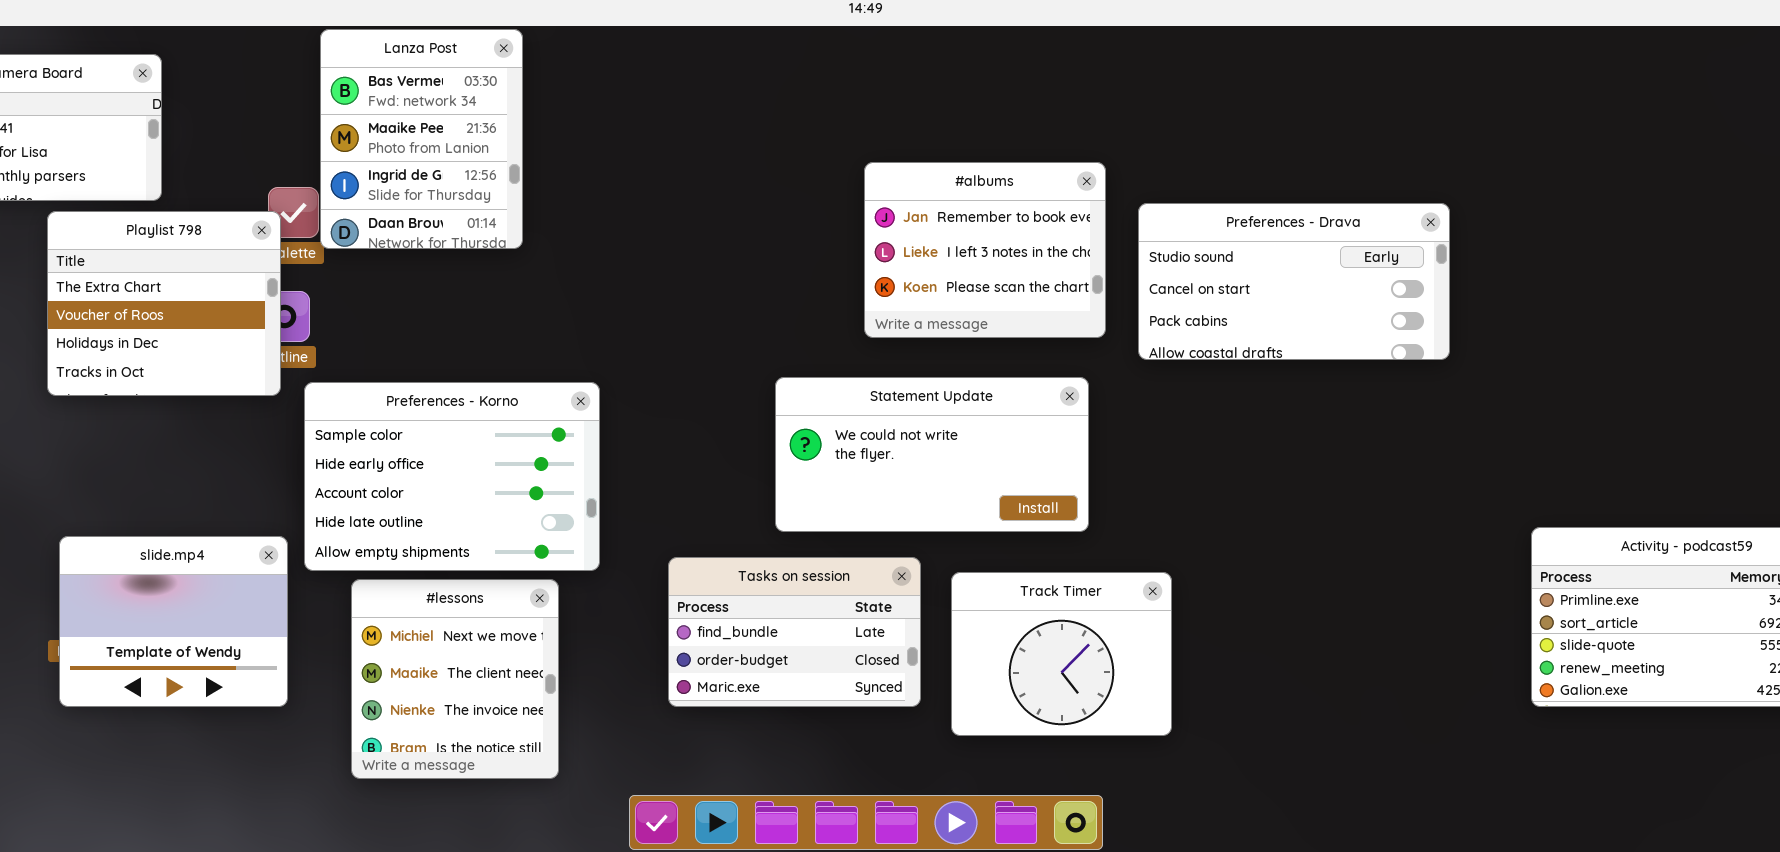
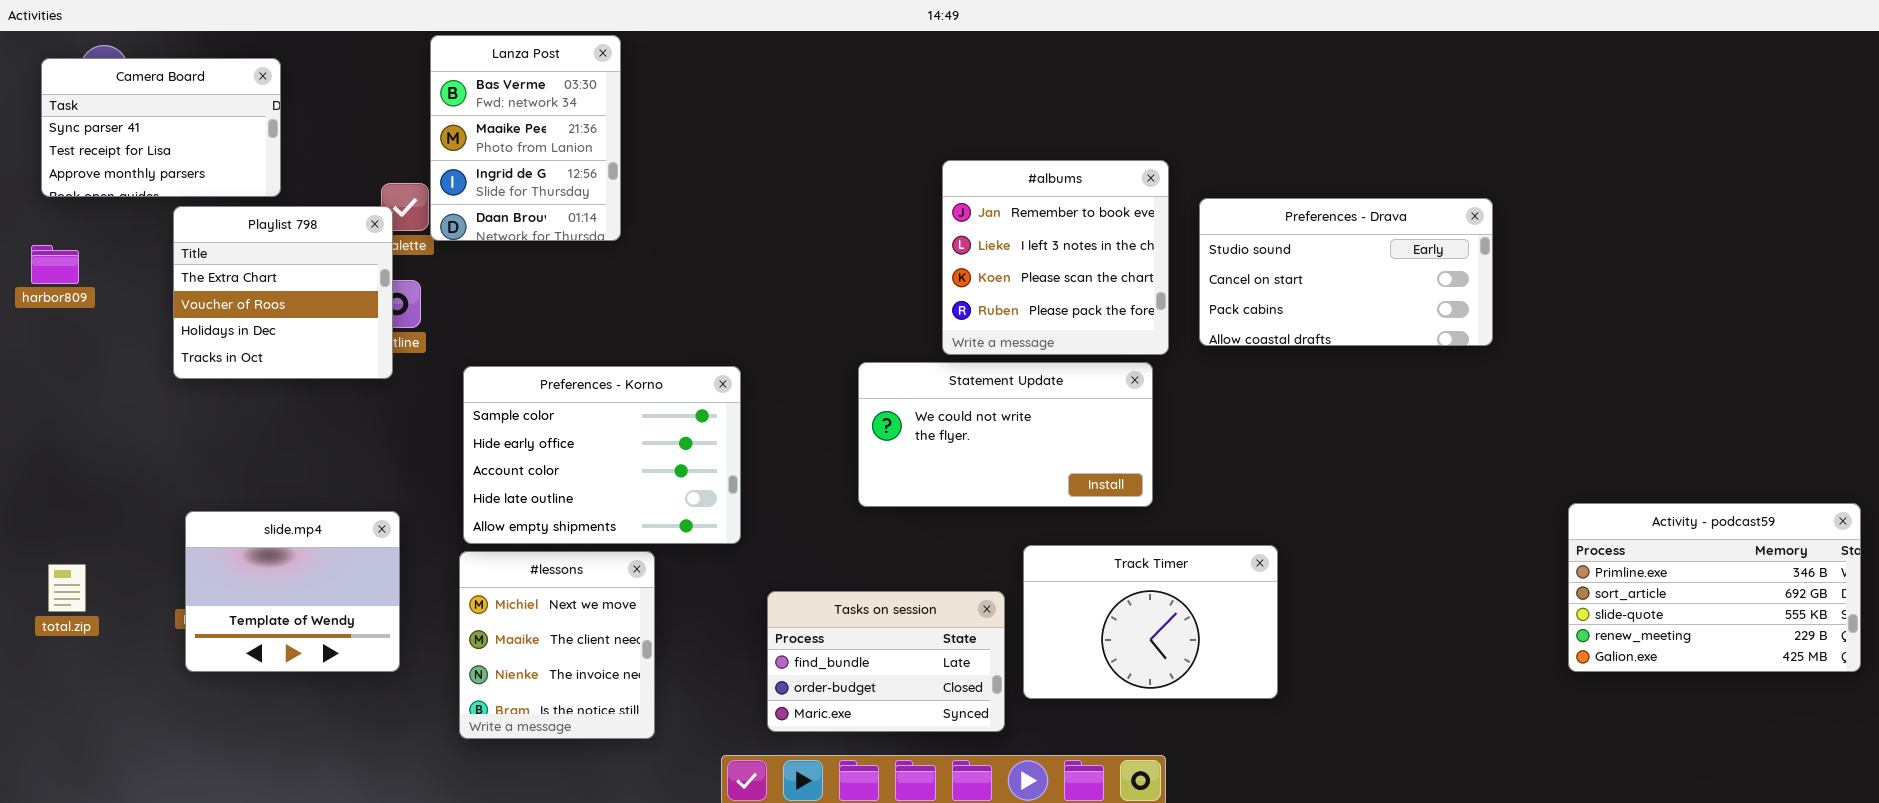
#albums: [864,162,1106,338] -> [942,160,1169,355], resized
Preferences - Korno: [304,382,600,571] -> [463,366,741,544], moved
Tasks on session: [668,557,921,707] -> [767,591,1005,732], moved
Track Timer: [951,572,1172,736] -> [1023,545,1278,699], resized

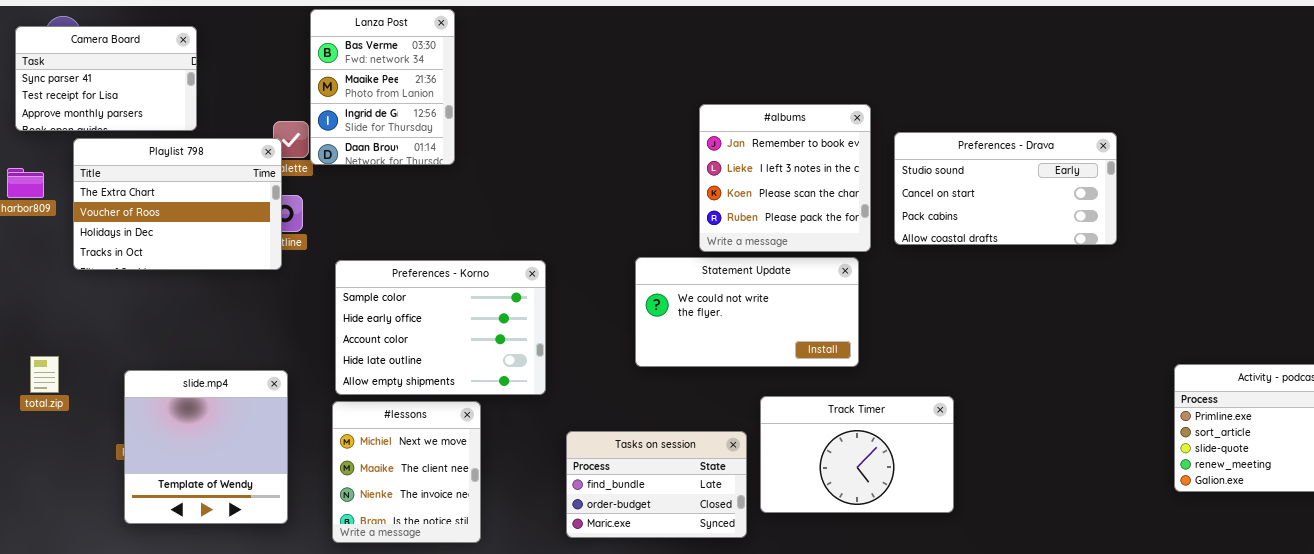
Playlist 798: [173,206,393,379] -> [73,138,282,270], resized
slide.mp4: [185,511,400,672] -> [124,370,288,524], resized
total.zip: [48,564,86,612] -> [30,356,59,393], moved

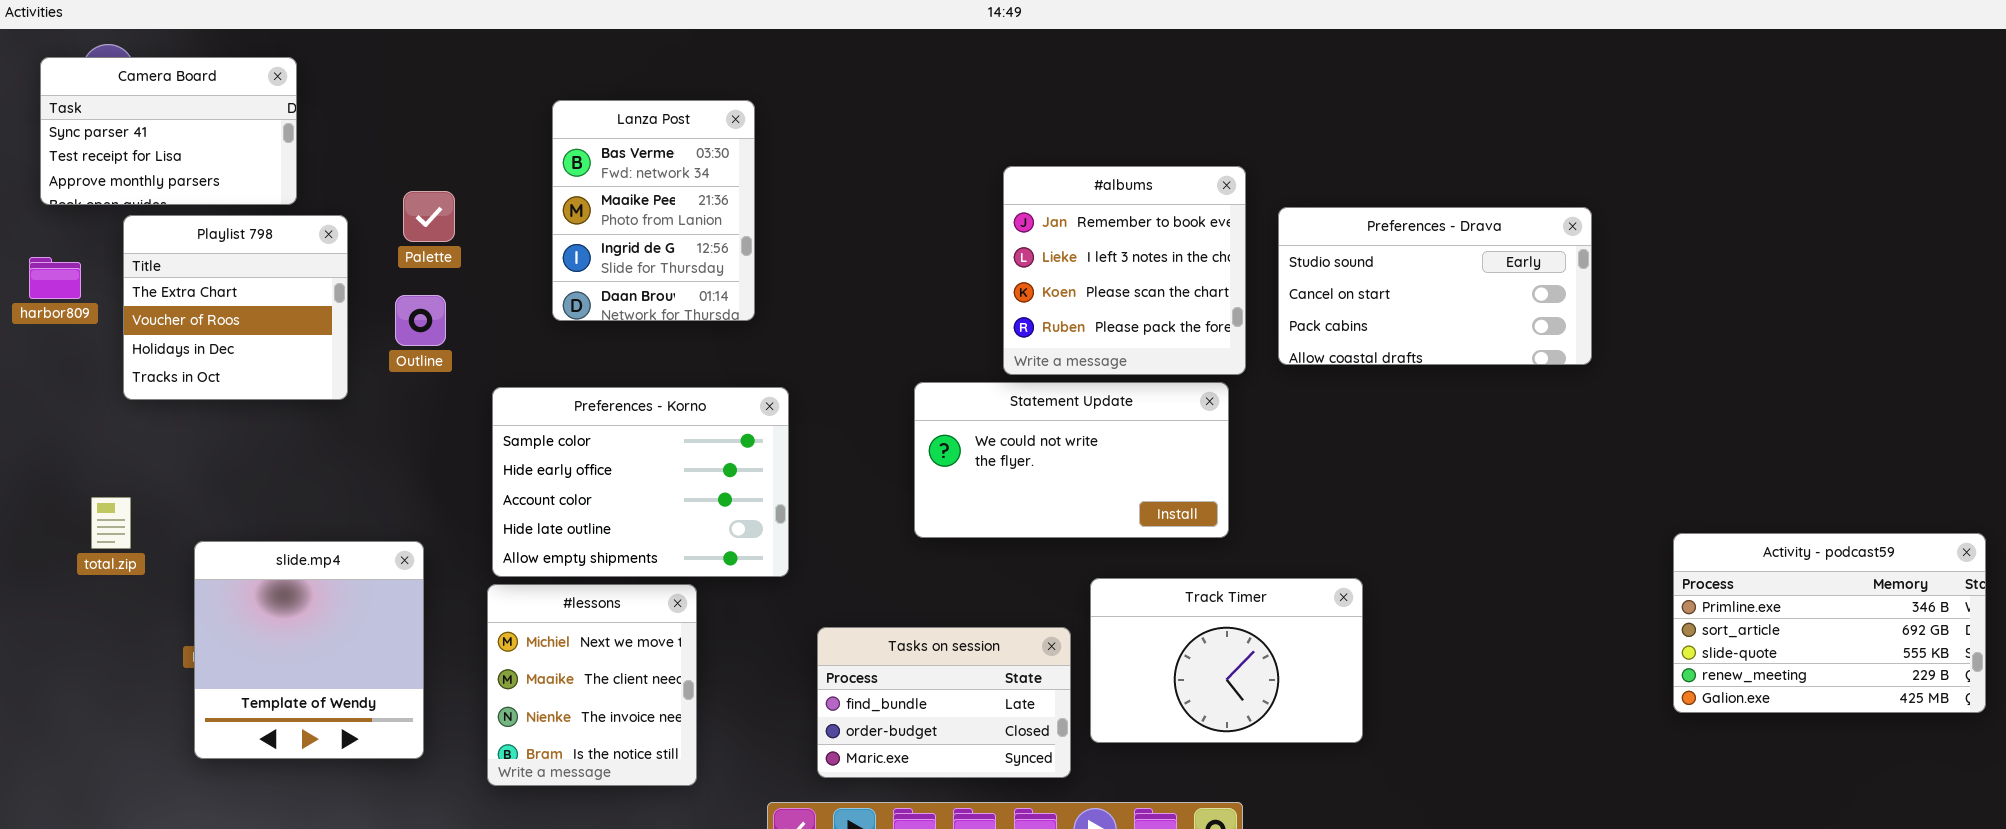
Lanza Post: [310,9,455,165] -> [552,100,755,321], moved
Playlist 798: [73,138,282,270] -> [123,215,348,400], resized
total.zip: [30,356,59,393] -> [91,497,131,549], moved

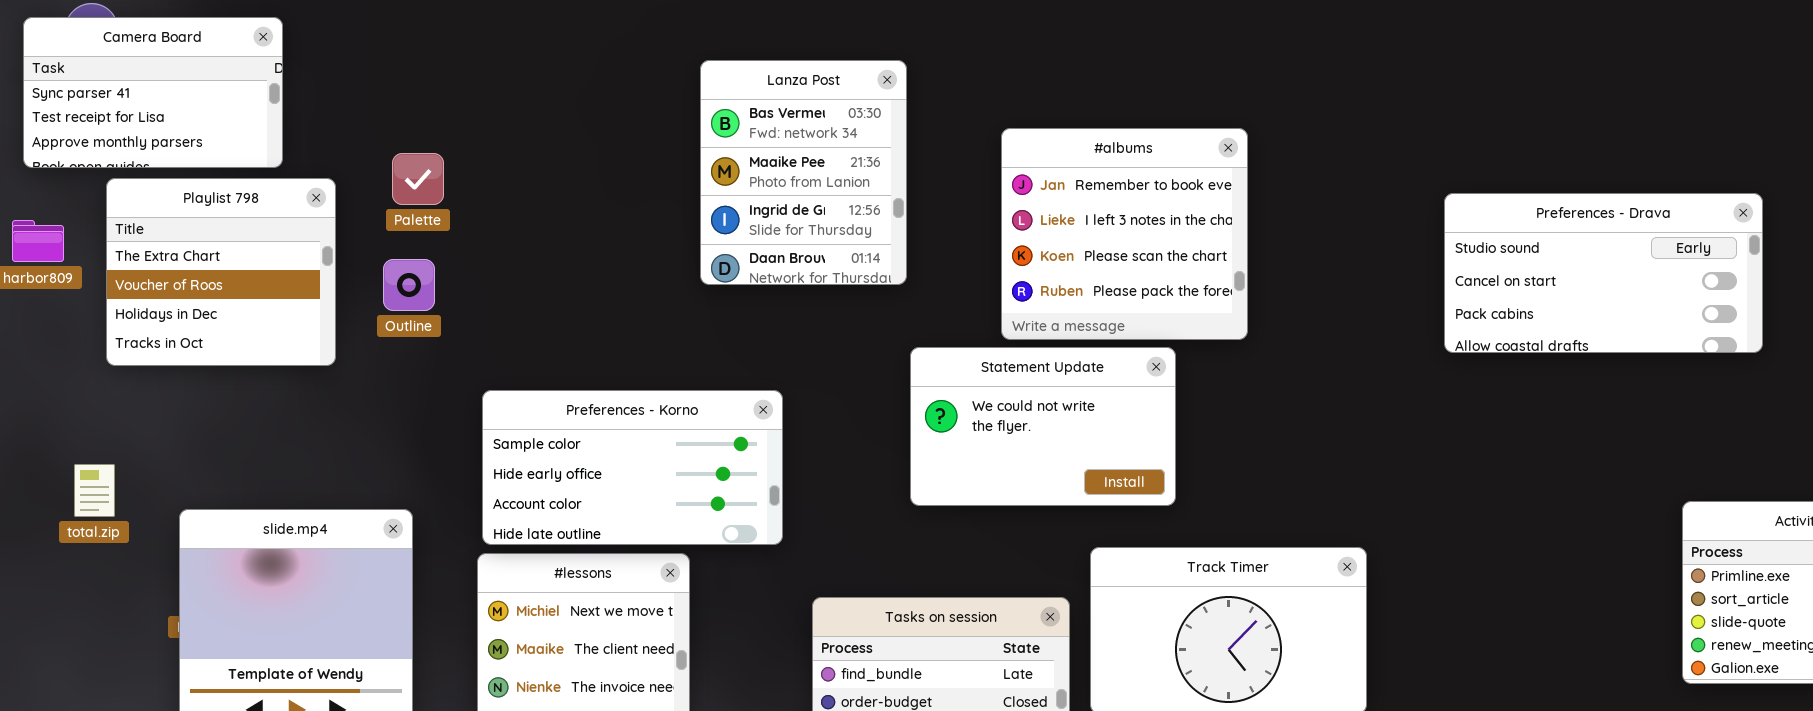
Lanza Post: [552,100,755,321] -> [700,60,907,285], moved
Preferences - Drava: [1278,207,1592,365] -> [1444,193,1763,353], moved
Statement Update: [914,382,1229,538] -> [910,347,1176,506], resized
Preferences - Korno: [492,387,789,577] -> [482,390,783,545], resized

